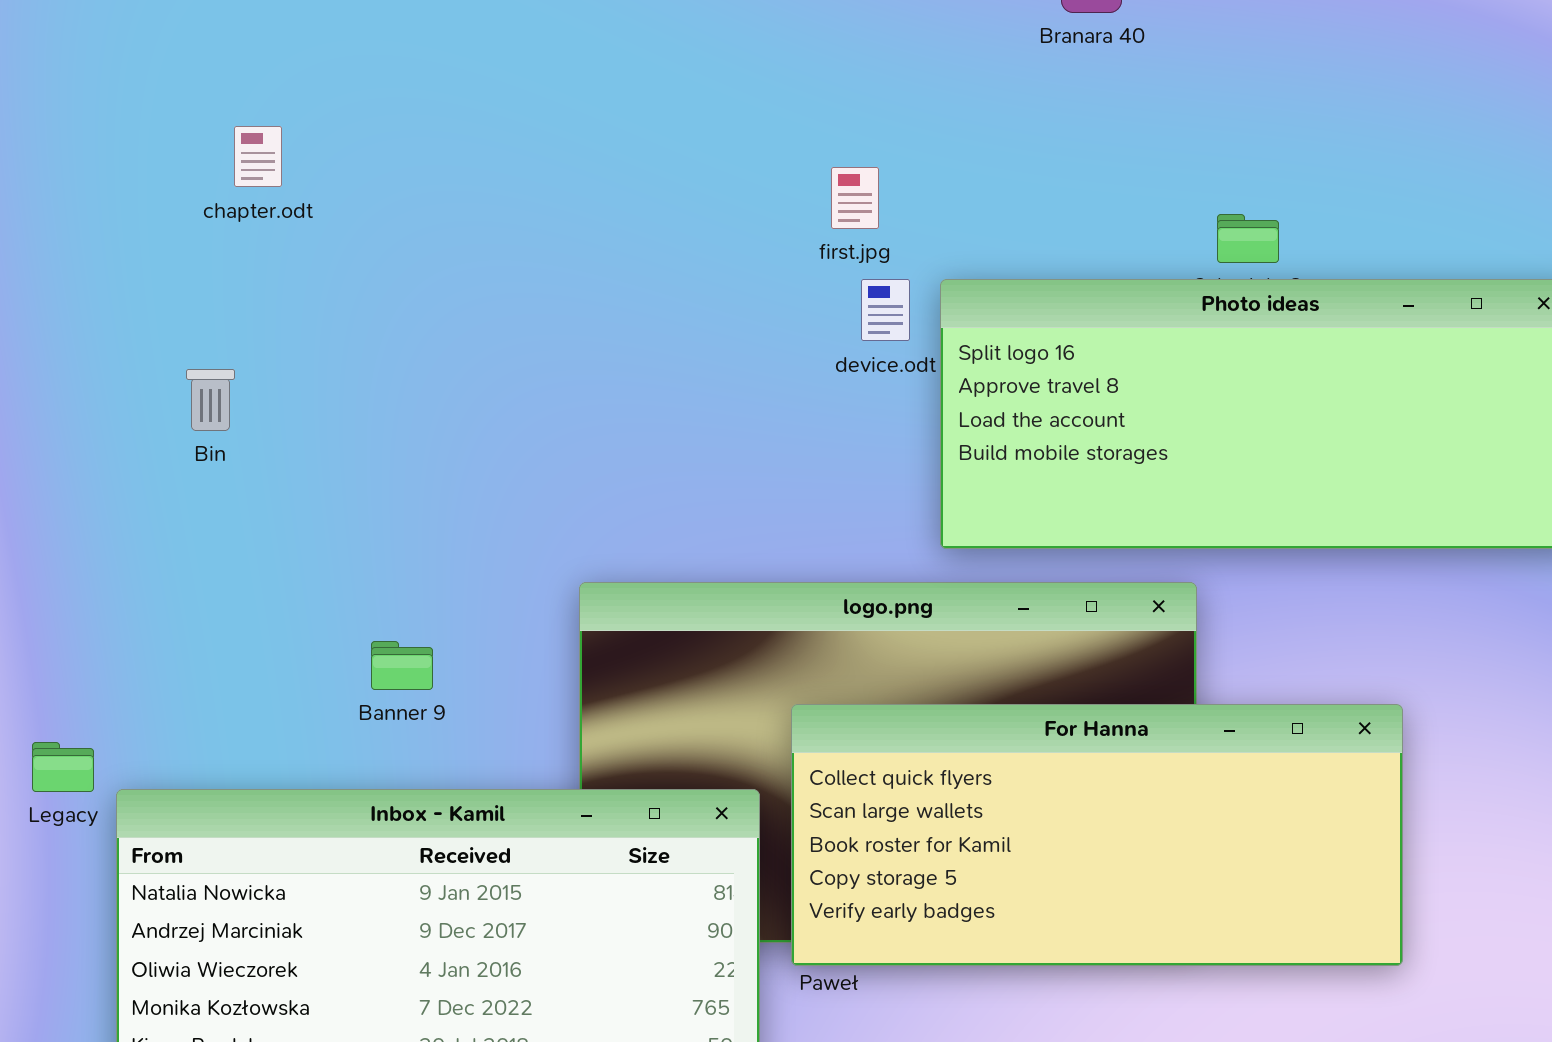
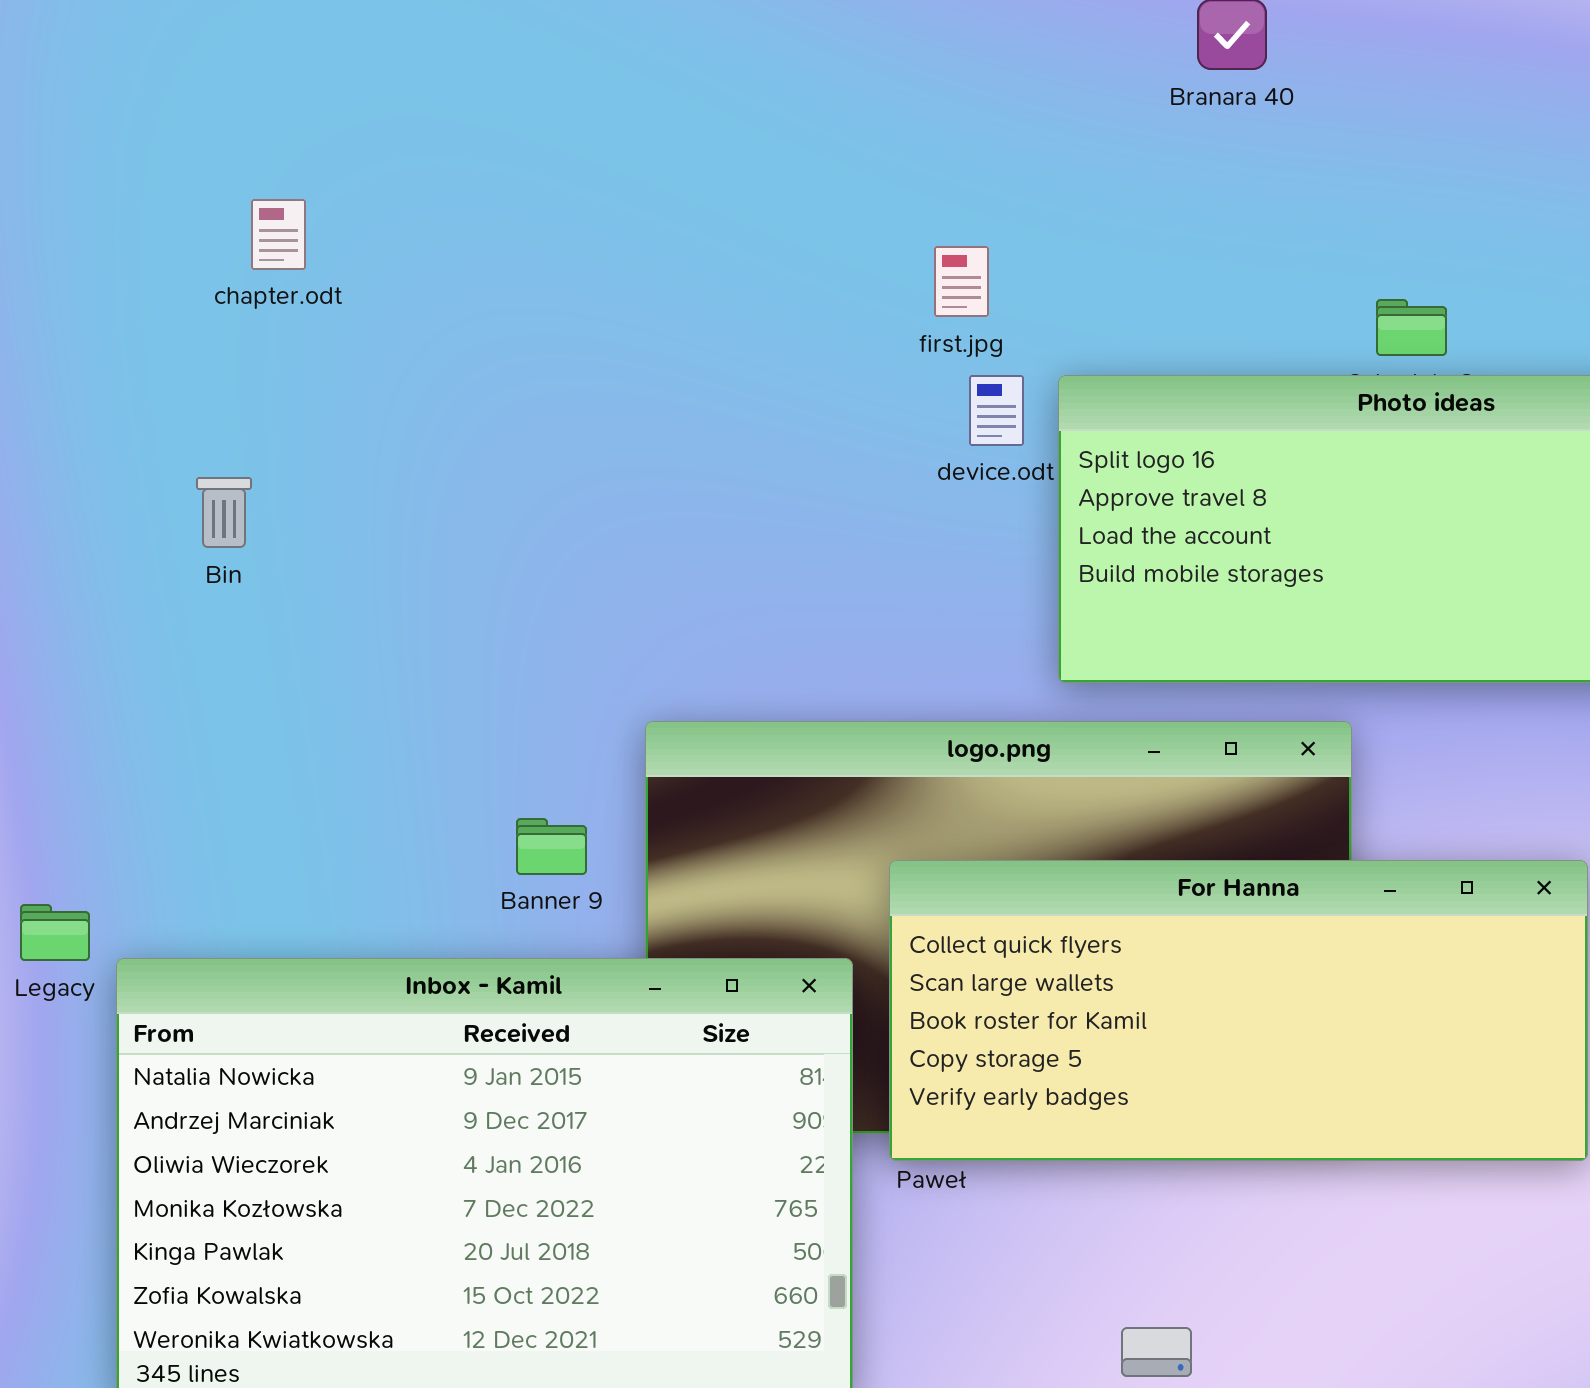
Banner 9: [371,641,433,690] -> [516,818,587,875], moved

